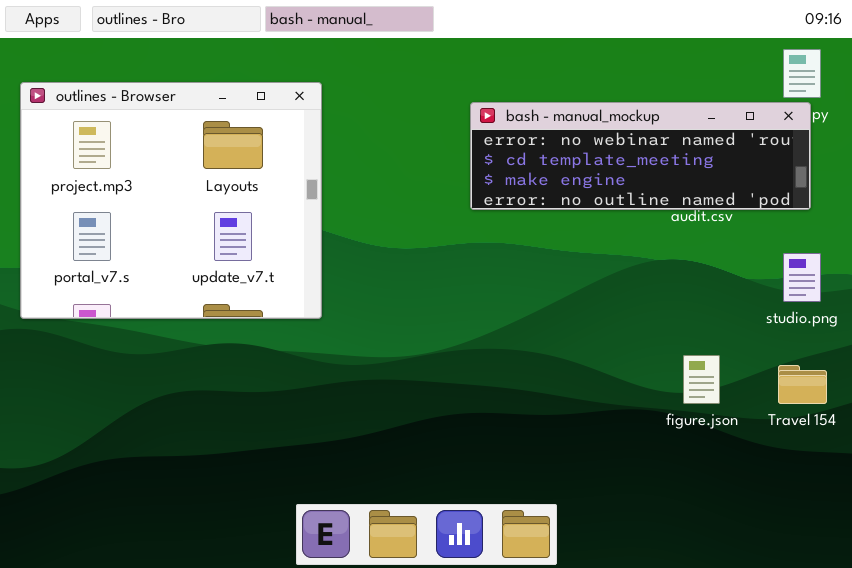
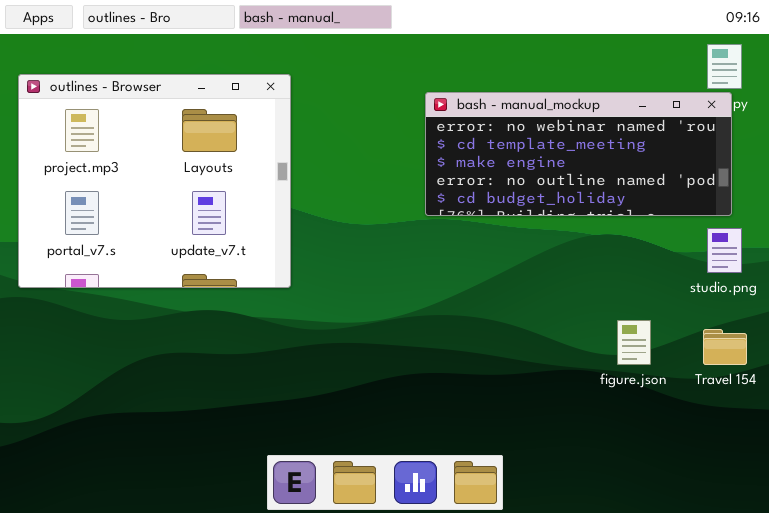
bash - manual_mockup: [470,102,811,210] -> [425,92,732,216], resized

